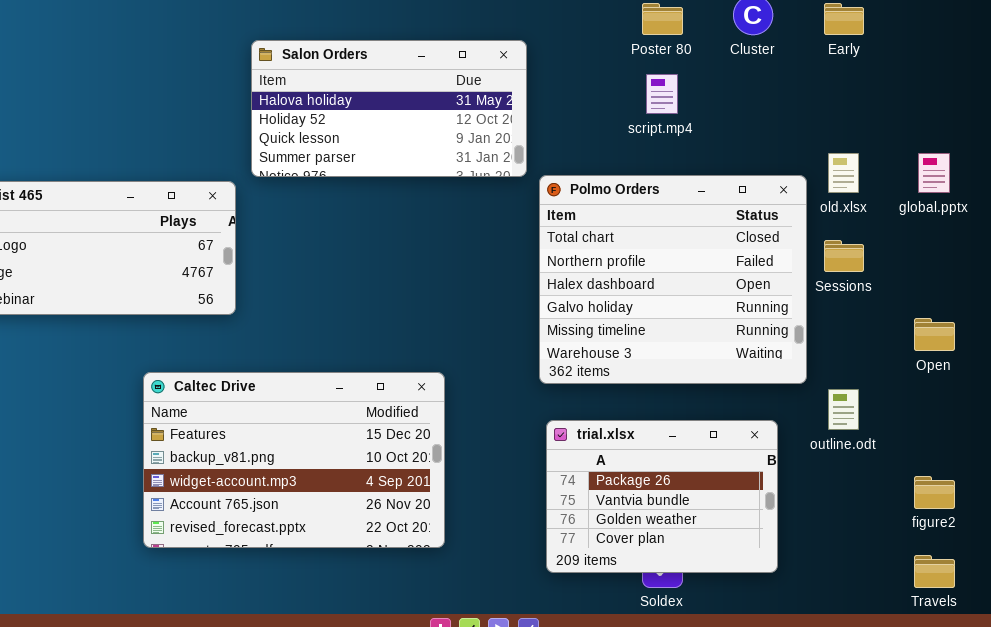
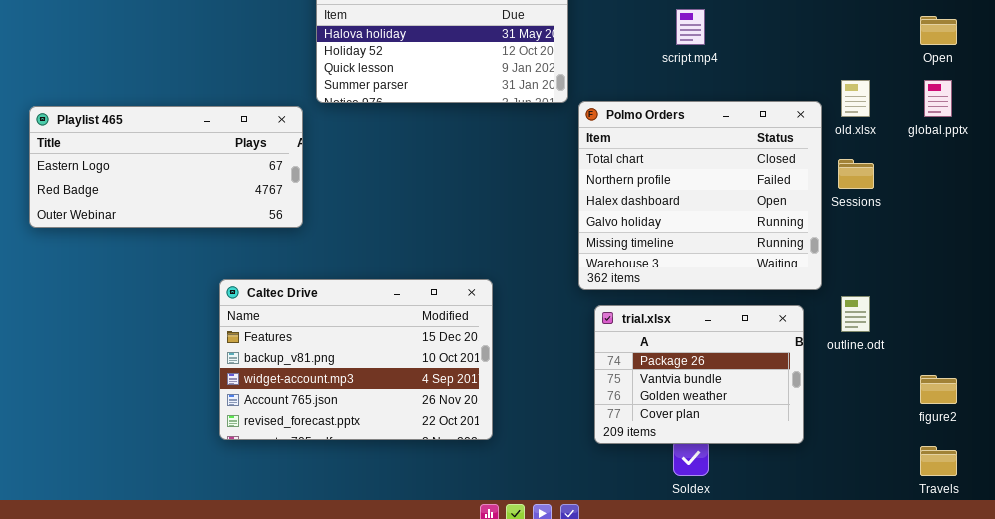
Open: [914,318,955,351] -> [920,16,957,45], moved
trial.xlsx: [546,420,778,573] -> [594,305,804,444], moved

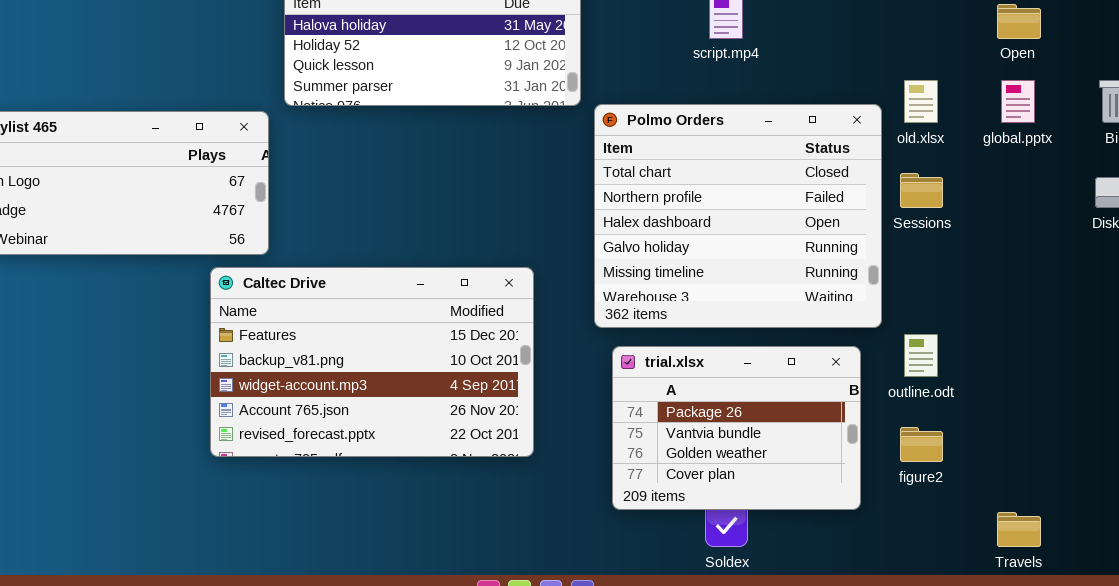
Caltec Drive: [219,279,493,440] -> [210,267,534,457], moved
figure2: [920,375,957,404] -> [900,427,943,462], moved

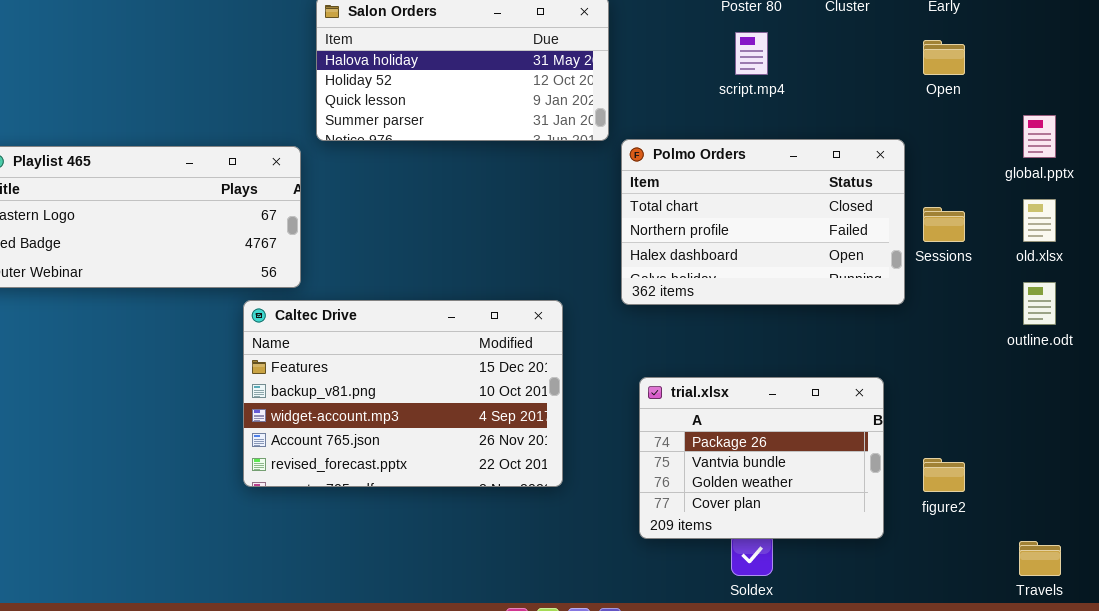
Open: [997,4,1041,39] -> [923,40,965,75], moved
old.xlsx: [904,80,938,123] -> [1023,199,1056,242], moved
Polmo Orders: [594,104,882,328] -> [621,139,905,305], resized
outline.odt: [904,334,938,377] -> [1023,282,1056,325], moved

